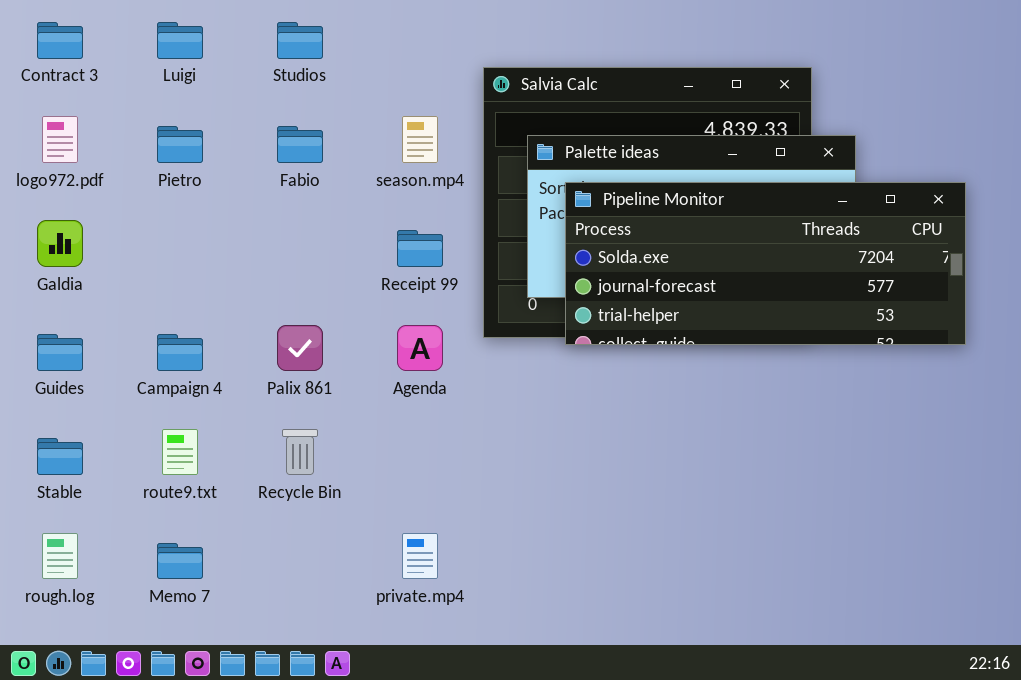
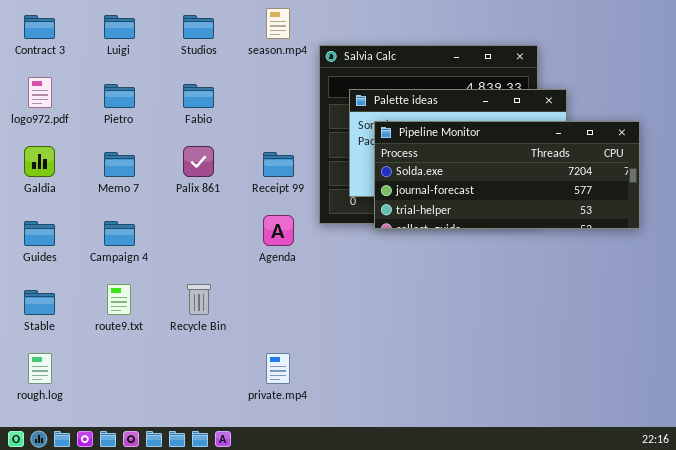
season.mp4: [402,116,438,163] -> [266,8,290,39], moved
Palix 861: [277,325,323,371] -> [183,146,214,177], moved
Memo 7: [157,543,203,579] -> [104,152,135,177], moved

